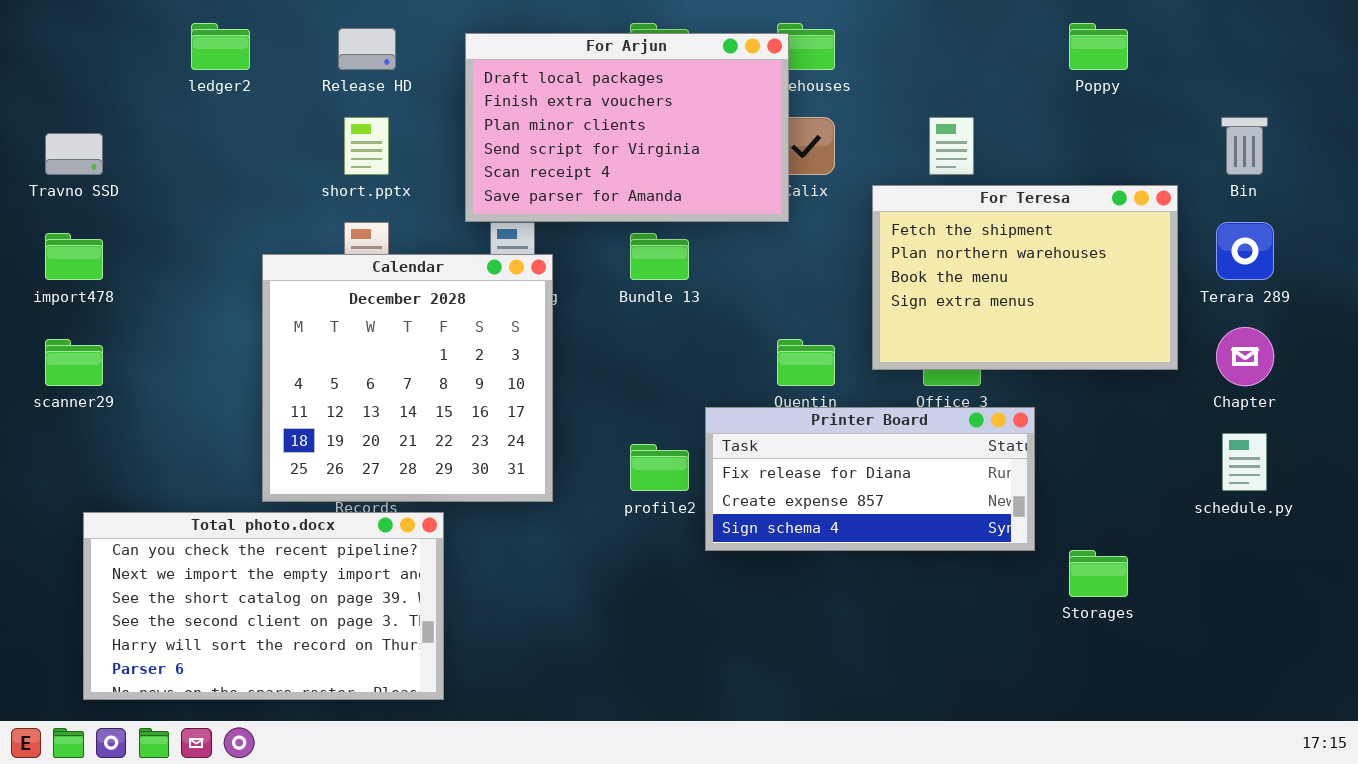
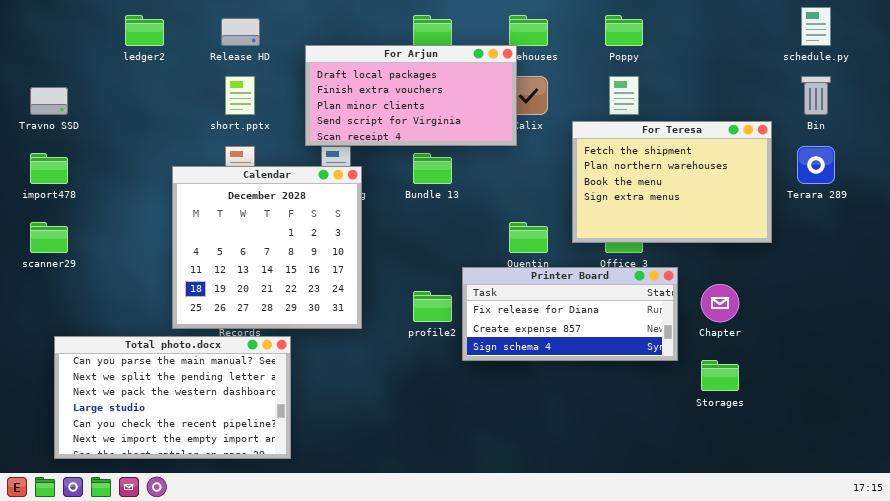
Poppy: [1069,23,1128,70] -> [605,15,643,46], moved
For Arjun: [465,33,789,222] -> [305,45,517,146], resized
Chapter: [1216,327,1274,386] -> [701,284,739,322], moved
schedule.py: [1222,433,1267,491] -> [801,7,831,46], moved
Total photo.docx: [83,512,444,700] -> [54,336,291,459], scrolled up 4 rows

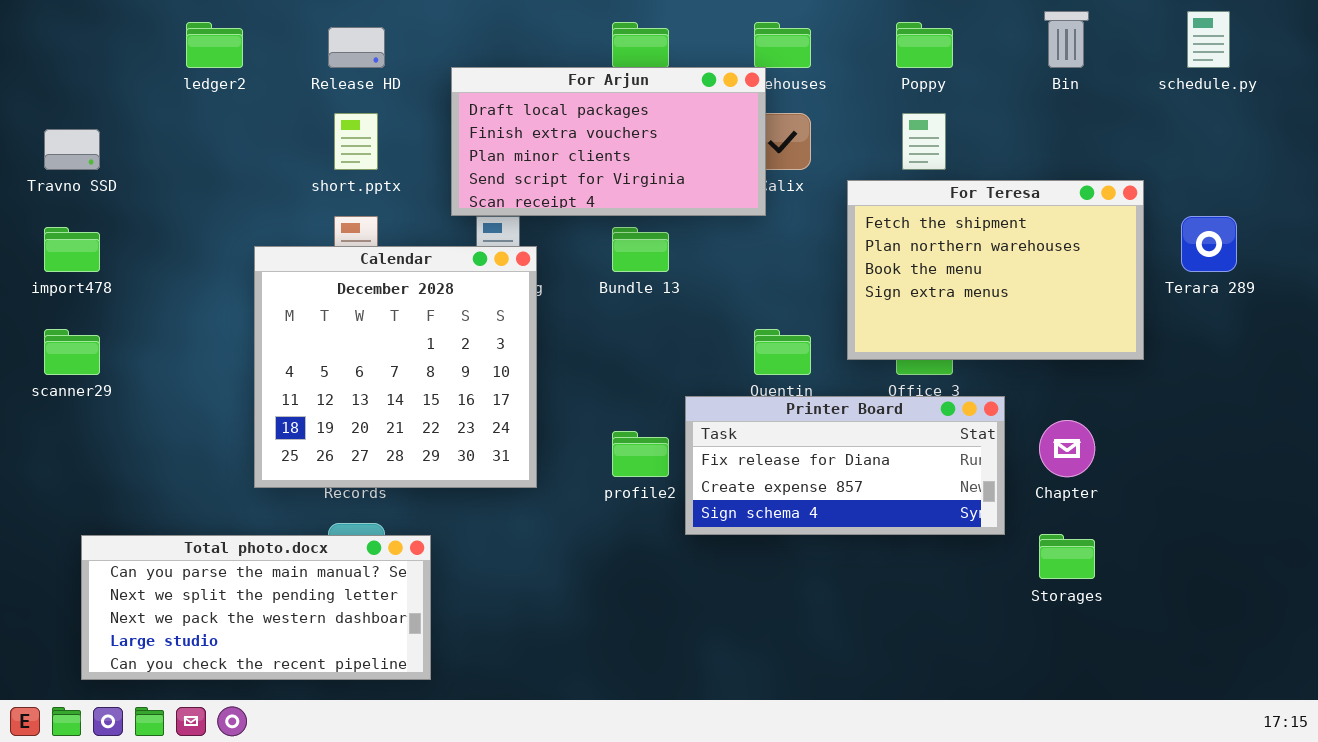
Bin: [801,76,831,115] -> [1044,11,1089,68], moved
Total photo.docx: [54,336,291,459] -> [81,535,431,680], resized

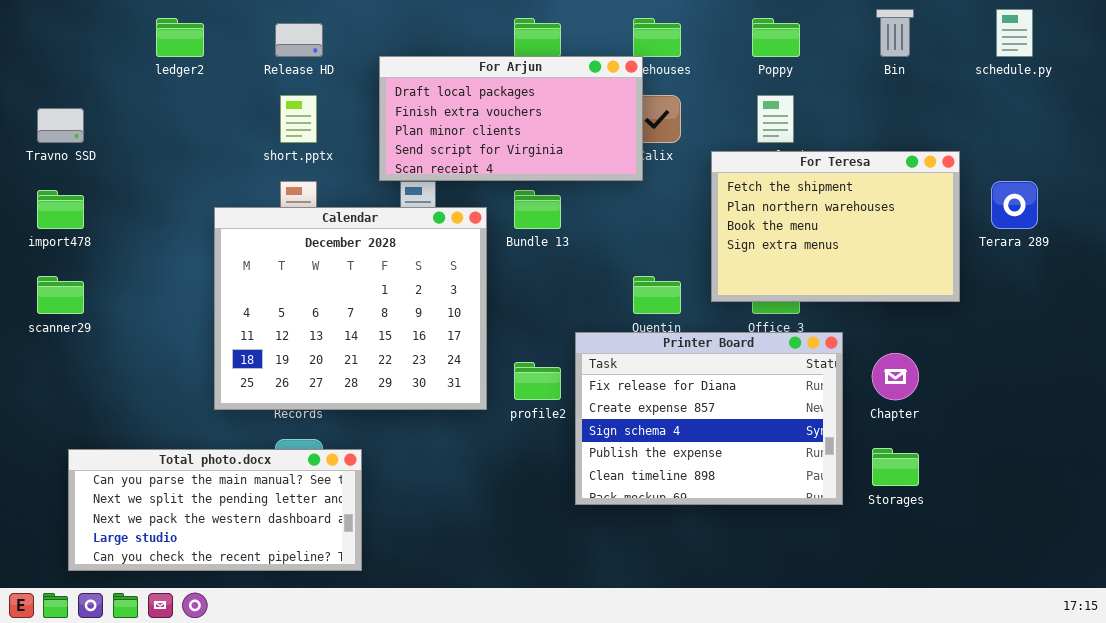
Calendar: [254,246,537,488] -> [214,207,487,410], resized
Printer Board: [685,396,1005,535] -> [575,332,843,505], resized

